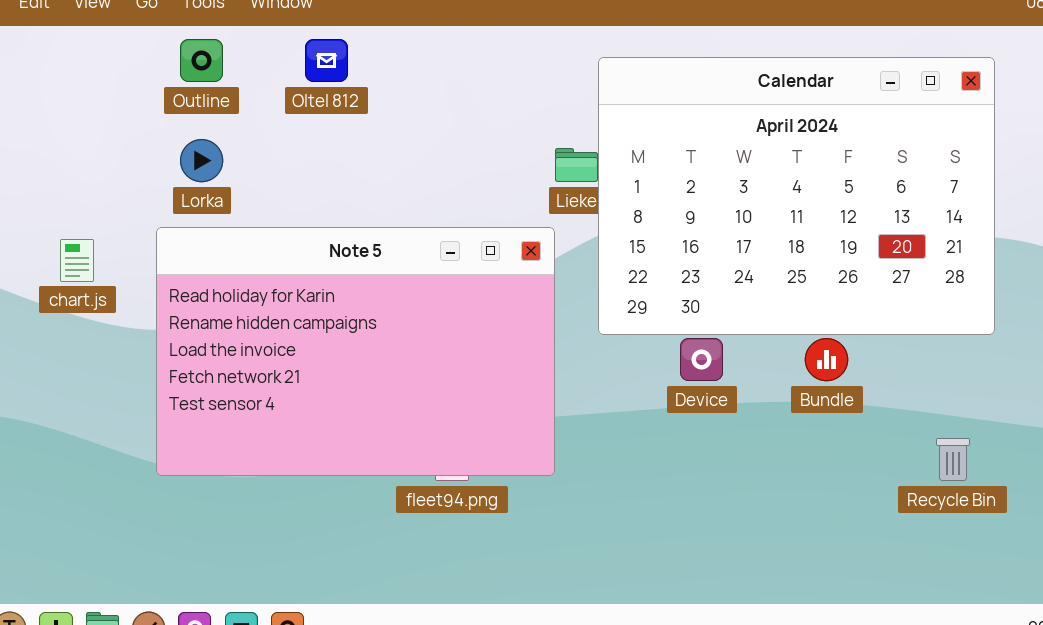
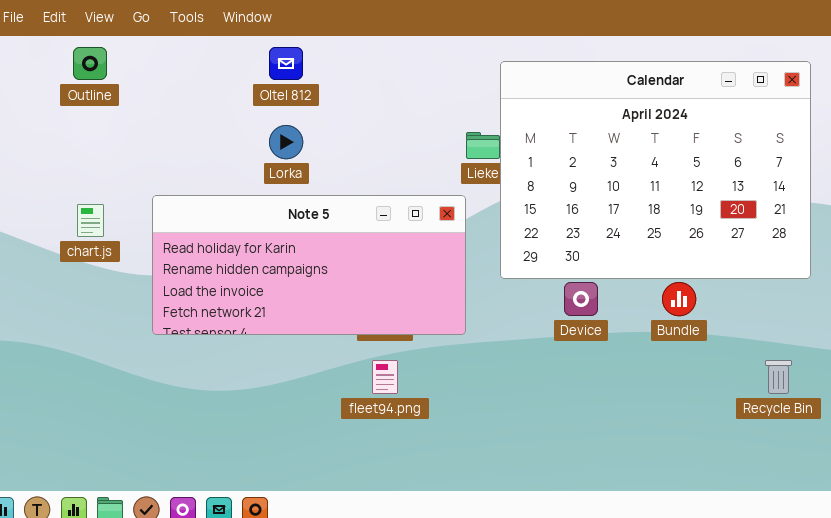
Outline: [180,39,223,82] -> [73,47,107,80], moved
Lorka: [180,139,223,182] -> [269,125,303,159], moved
Note 5: [156,227,555,476] -> [152,195,466,335], resized

